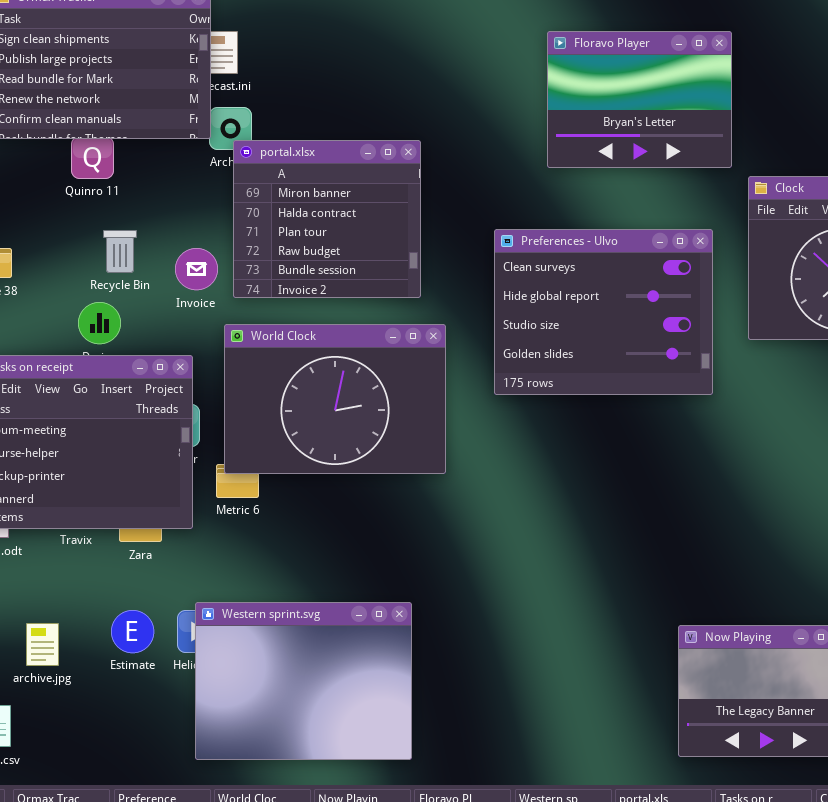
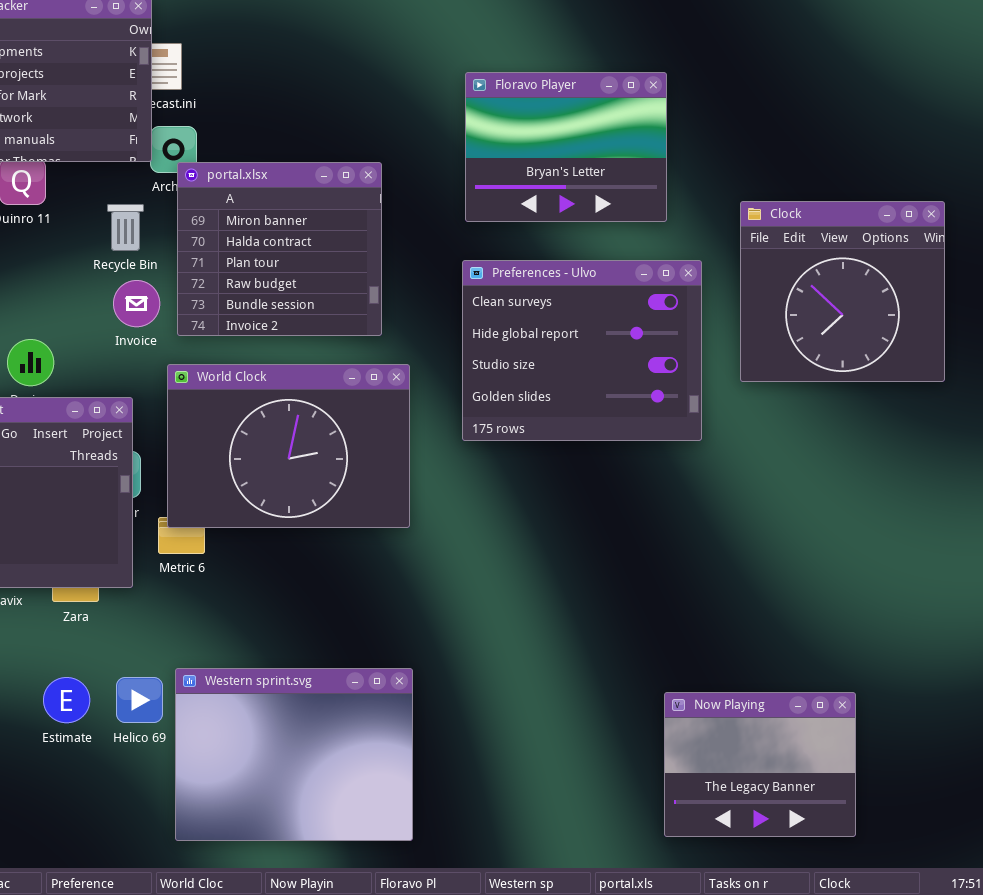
Floravo Player: [547,31,732,168] -> [465,72,667,222], moved
Recycle Bin: [103,230,137,273] -> [107,204,144,251], moved
Western sprint.svg: [195,602,412,760] -> [175,668,413,841], moved

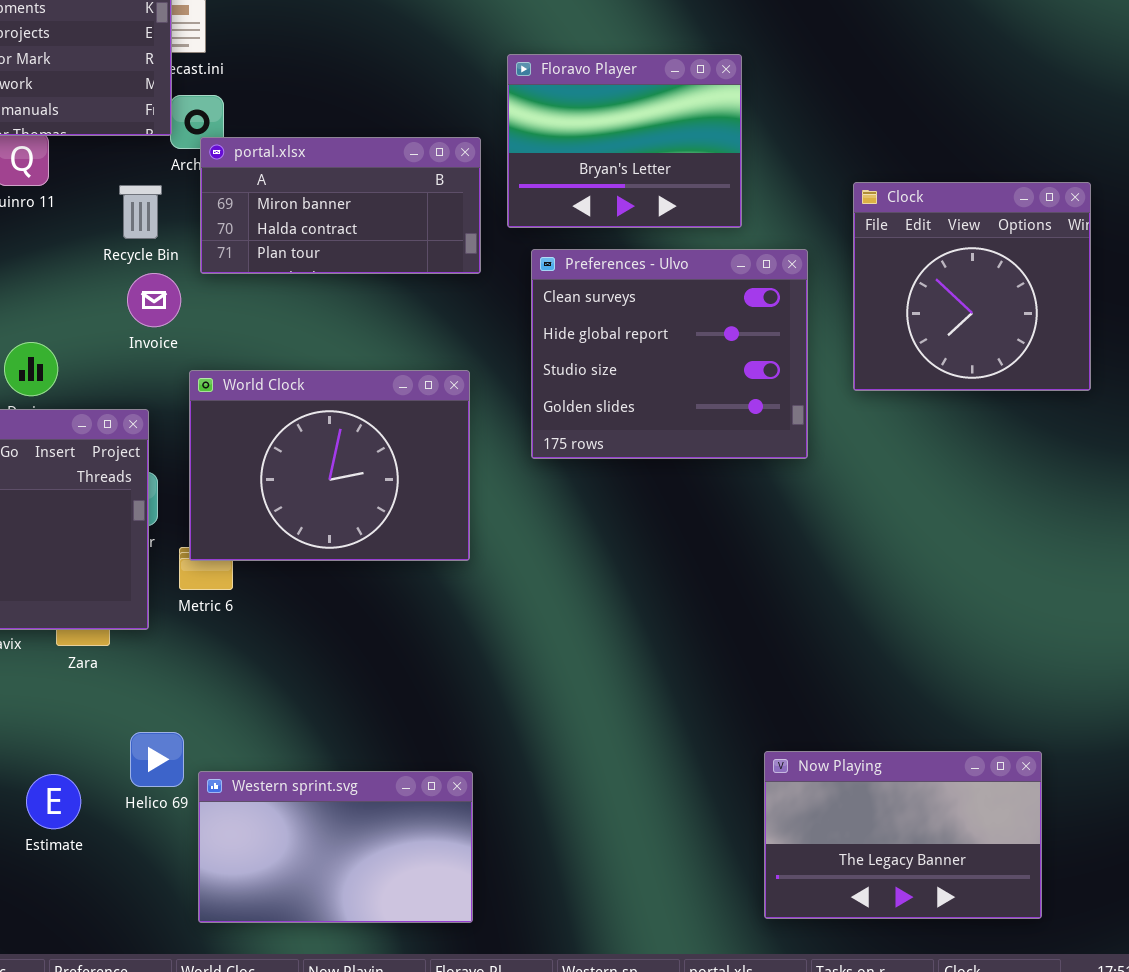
Floravo Player: [465,72,667,222] -> [507,54,742,228], moved
portal.xlsx: [177,162,382,336] -> [200,137,481,274], resized
Western sprint.svg: [175,668,413,841] -> [198,771,473,923], resized
Estimate: [43,677,90,723] -> [26,774,81,829], moved
Now Playing: [664,692,856,837] -> [764,751,1042,919], resized

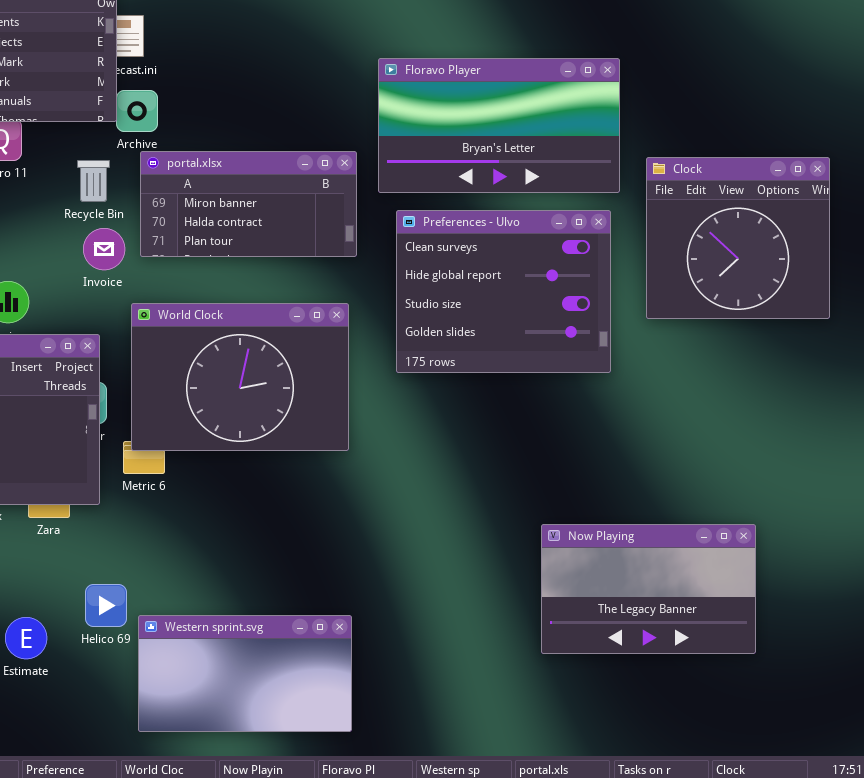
Floravo Player: [507,54,742,228] -> [378,58,620,193], resized
portal.xlsx: [200,137,481,274] -> [140,151,357,257], moved
Now Playing: [764,751,1042,919] -> [541,524,756,654], moved

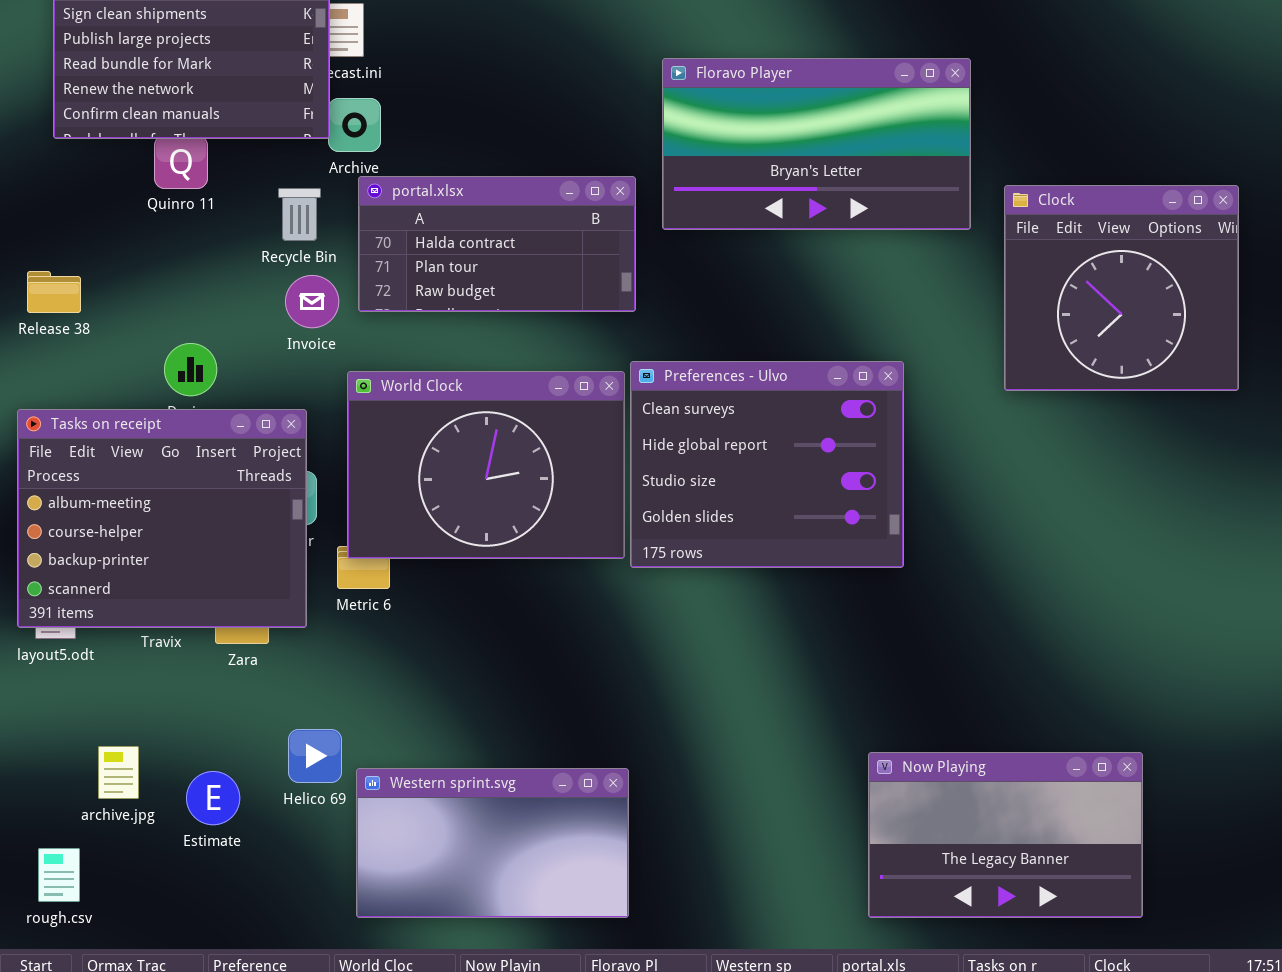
portal.xlsx: [140,151,357,257] -> [358,176,636,312], scrolled down 1 row
Preferences - Ulvo: [396,210,611,373] -> [630,361,904,568], moved
Now Playing: [541,524,756,654] -> [868,752,1143,918], moved

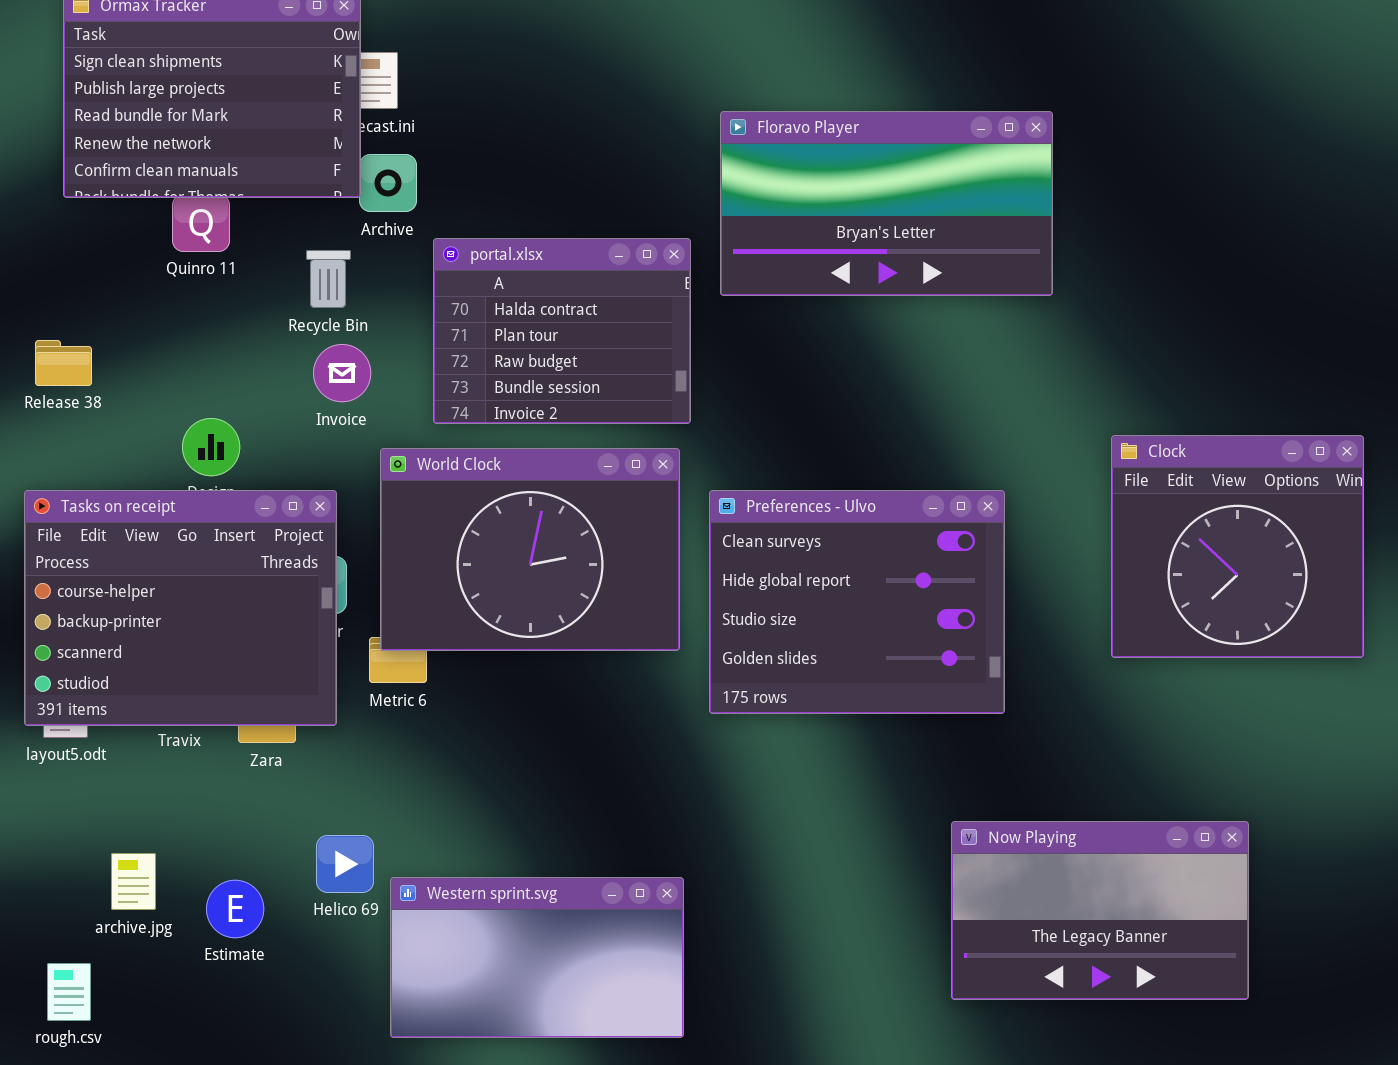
portal.xlsx: [358,176,636,312] -> [433,238,691,424], resized
Clock: [1004,185,1239,391] -> [1111,435,1364,658], moved
Preferences - Ulvo: [630,361,904,568] -> [709,490,1005,714], moved
Tasks on receipt: [17,409,307,628] -> [24,490,337,726], scrolled down 1 row
Now Playing: [868,752,1143,918] -> [951,821,1249,1000], moved

